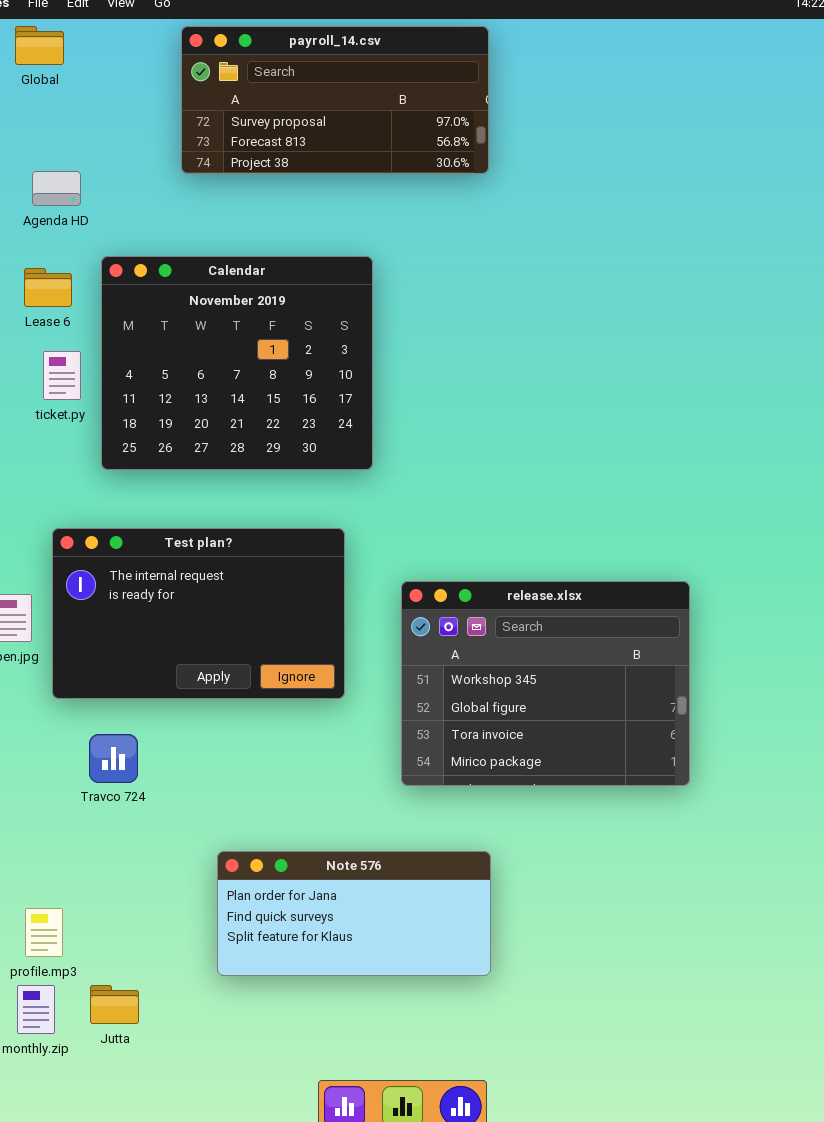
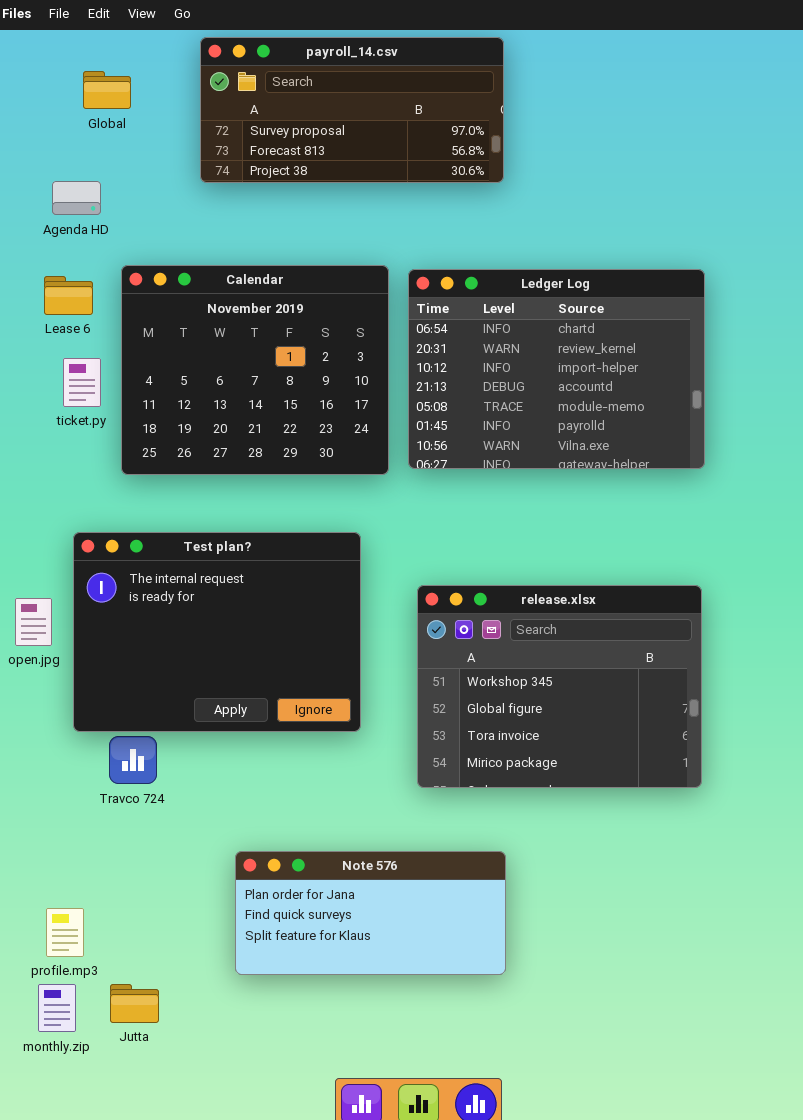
Global: [15,26,64,65] -> [83,71,131,109], moved
Ledger Log: none -> [408,269,705,469], opened
Test plan?: [52,528,345,699] -> [73,532,361,732], resized

